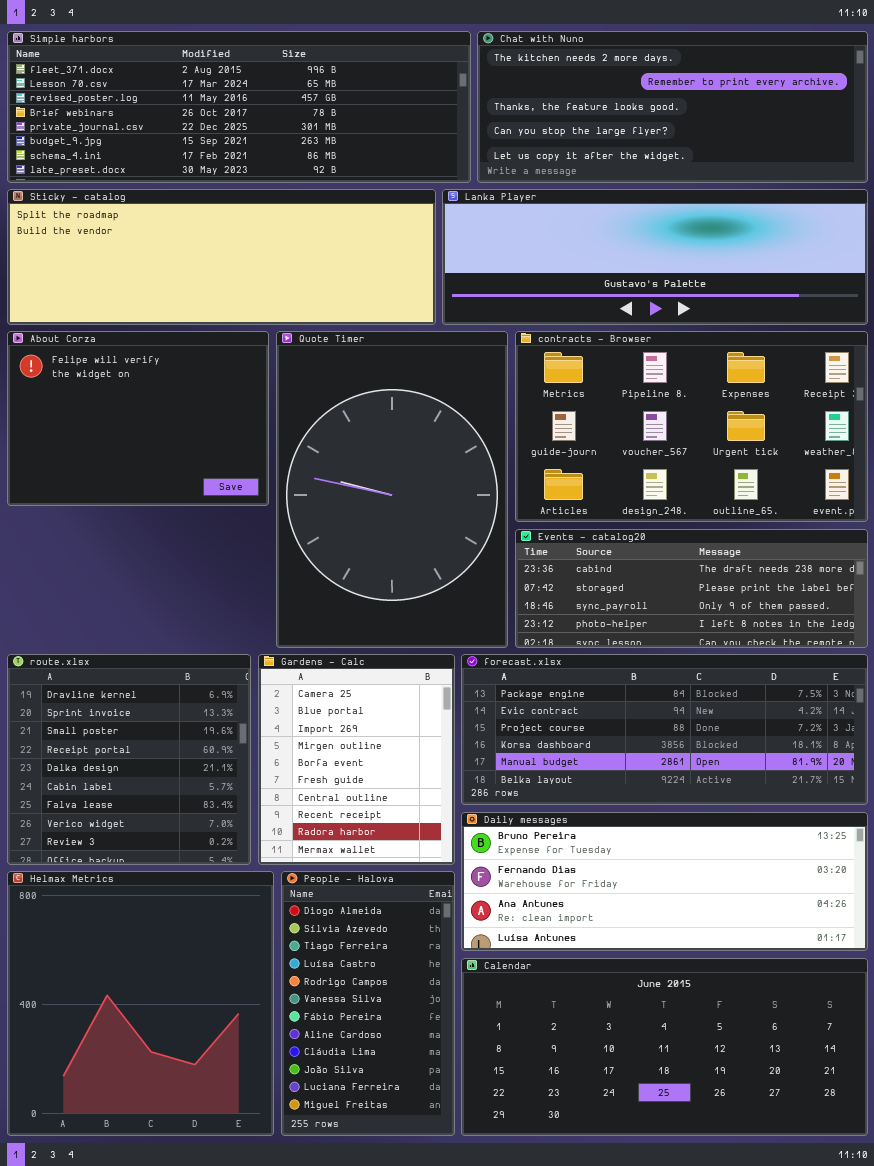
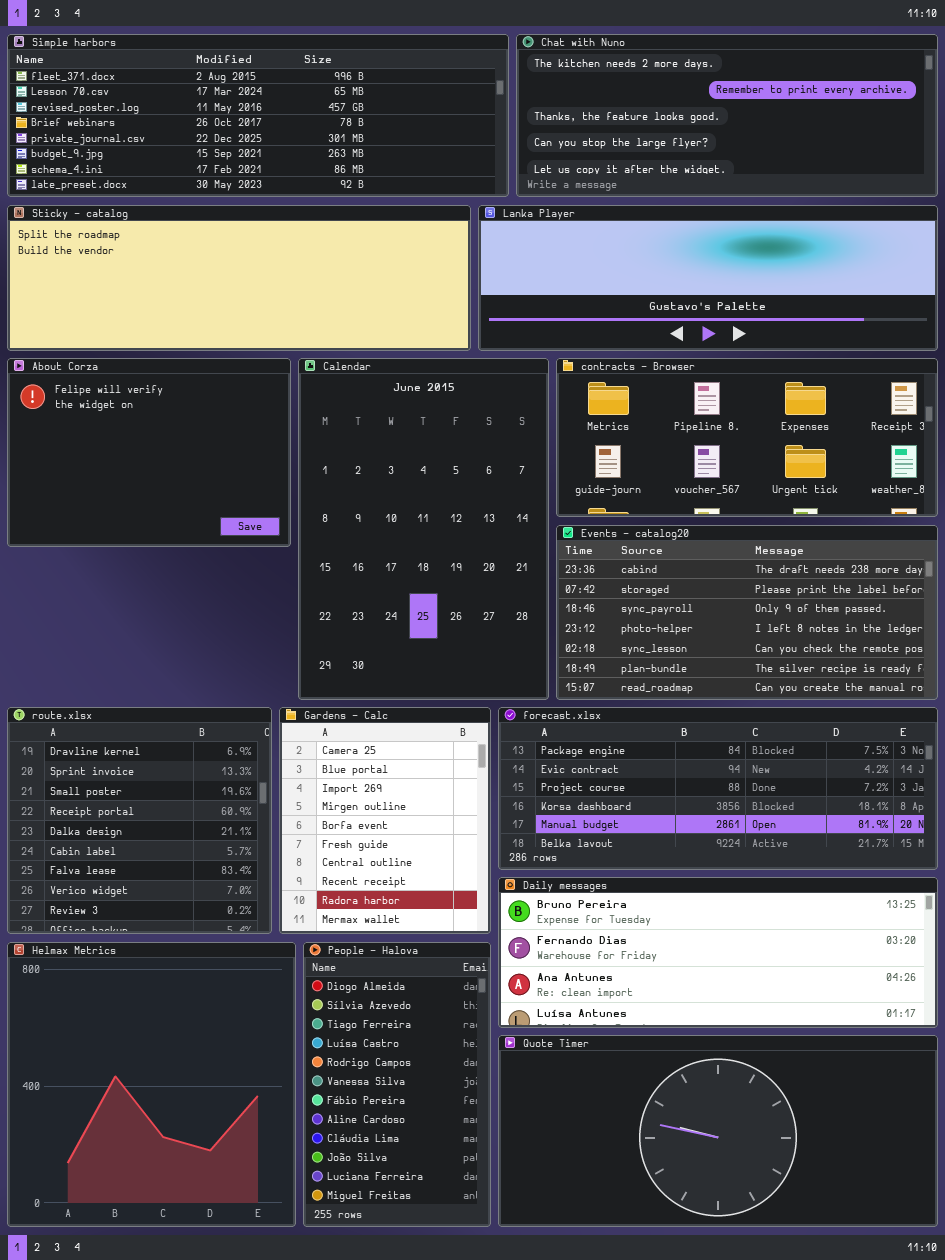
Quote Timer: [276,331,508,648] -> [498,1035,938,1227], moved, resized
contracts - Browser: [515,331,868,522] -> [556,358,938,517], resized
Events - catalog20: [515,529,868,648] -> [556,525,938,700], resized
Calendar: [461,958,868,1136] -> [298,358,549,700], moved, resized

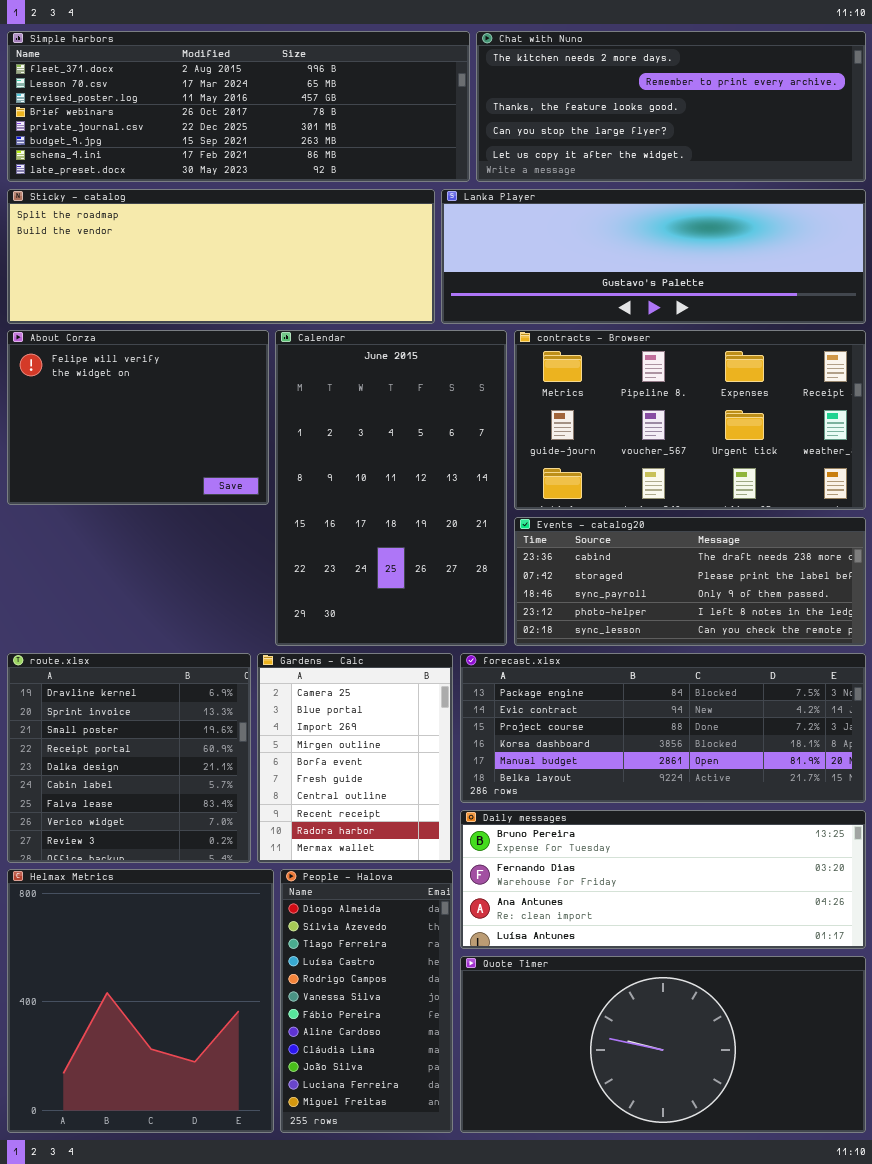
contracts - Browser: [556,358,938,517] -> [514,330,866,510], resized
Events - catalog20: [556,525,938,700] -> [514,517,866,646], resized

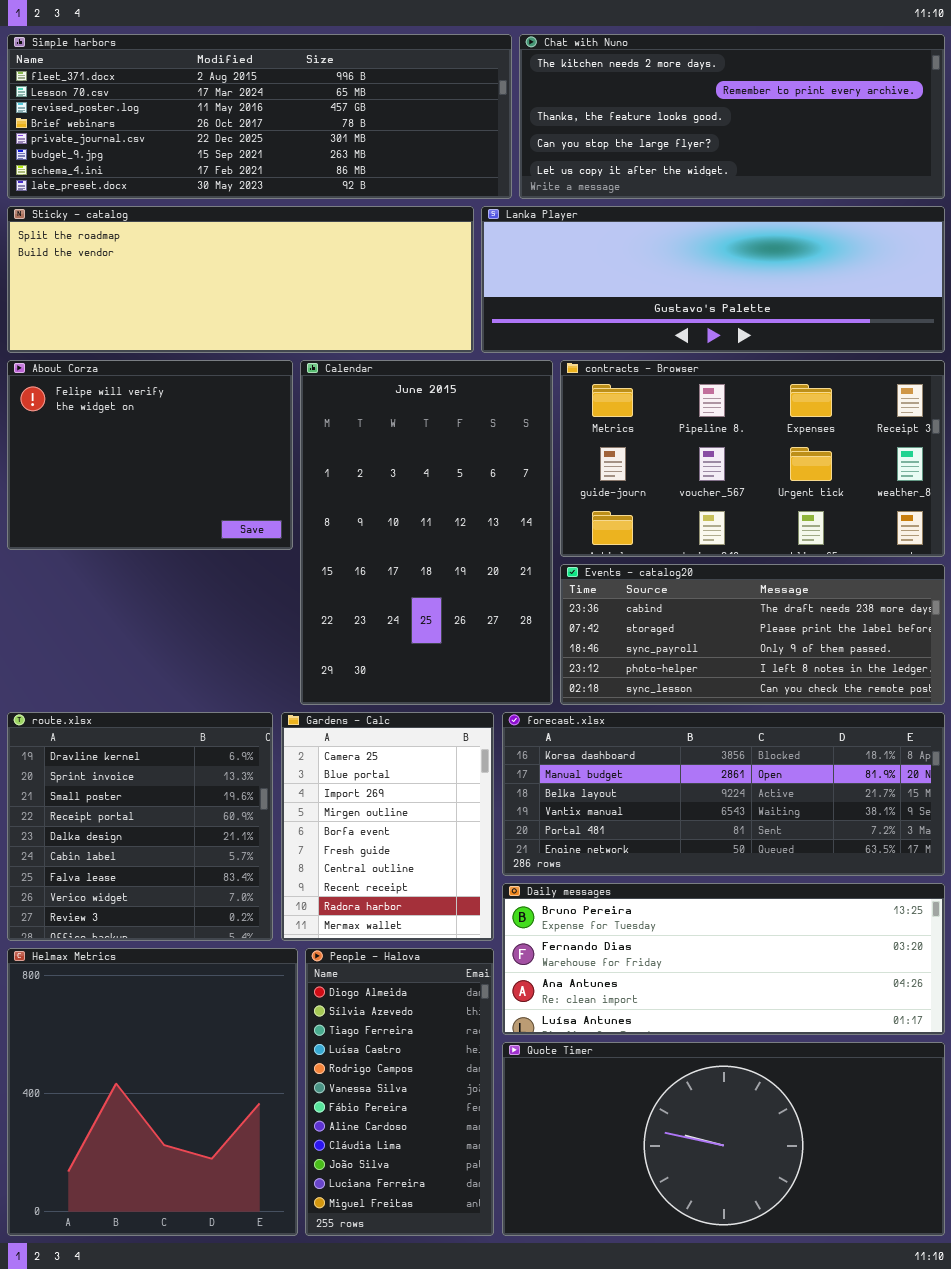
forecast.xlsx: [460,653,866,803] -> [502,712,945,876], scrolled down 3 rows

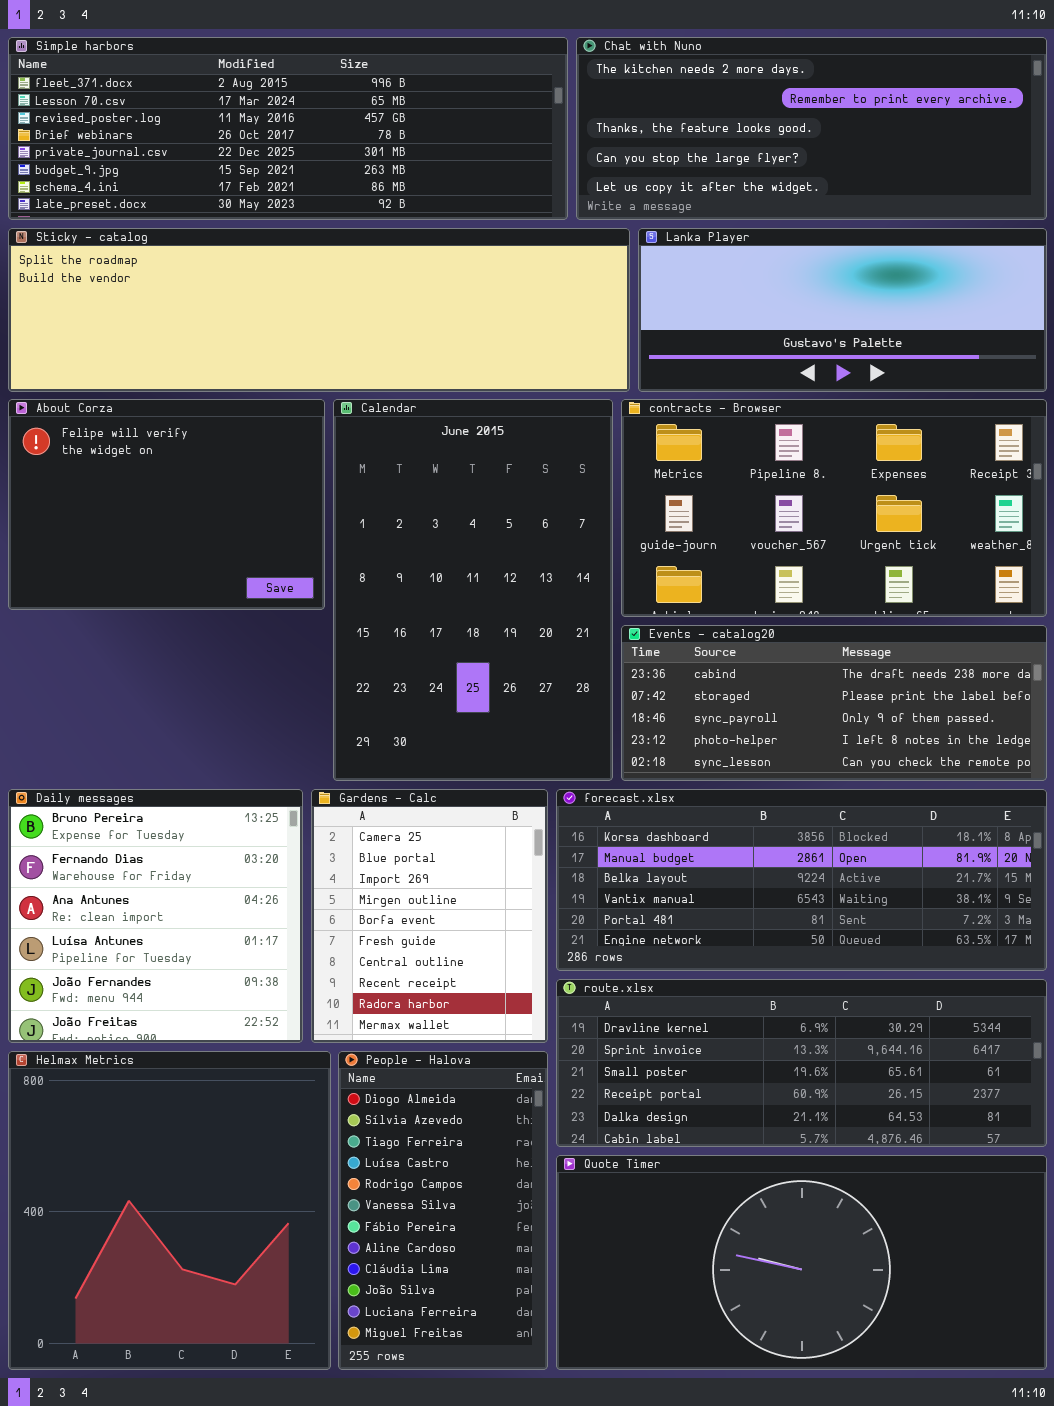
Sticky - catalog: [7,206,474,353] -> [8,228,630,392], resized
Lanka Player: [481,206,945,353] -> [638,228,1047,392], resized
route.xlsx: [7,712,273,941] -> [556,979,1047,1147], moved, resized
Daily messages: [502,883,945,1035] -> [8,789,303,1043], moved, resized

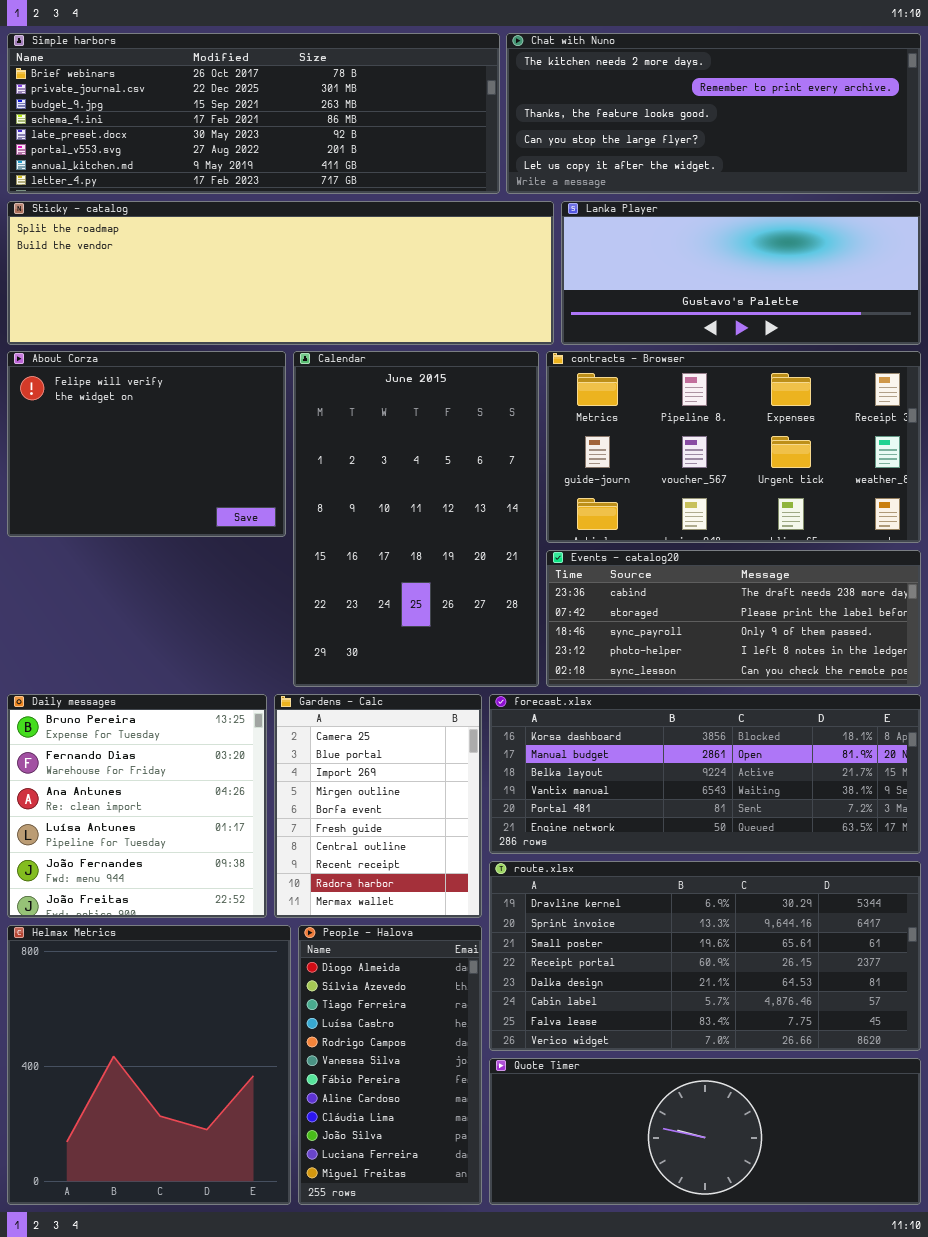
Simple harbors: [8,37,568,220] -> [7,33,500,194], scrolled down 3 rows
route.xlsx: [556,979,1047,1147] -> [489,861,921,1051], resized
Quote Timer: [556,1155,1047,1370] -> [489,1058,921,1205], resized

